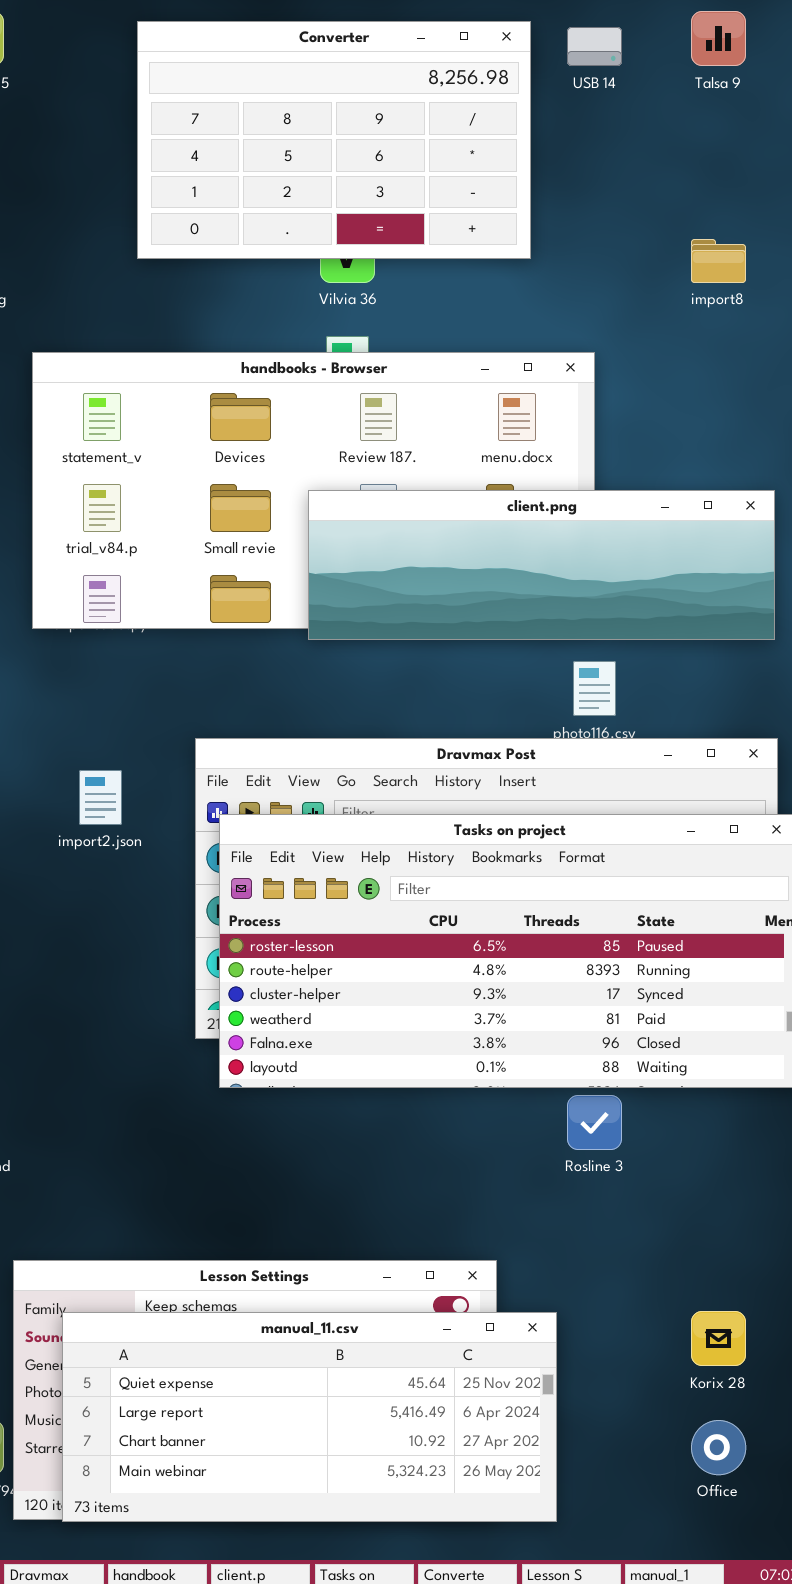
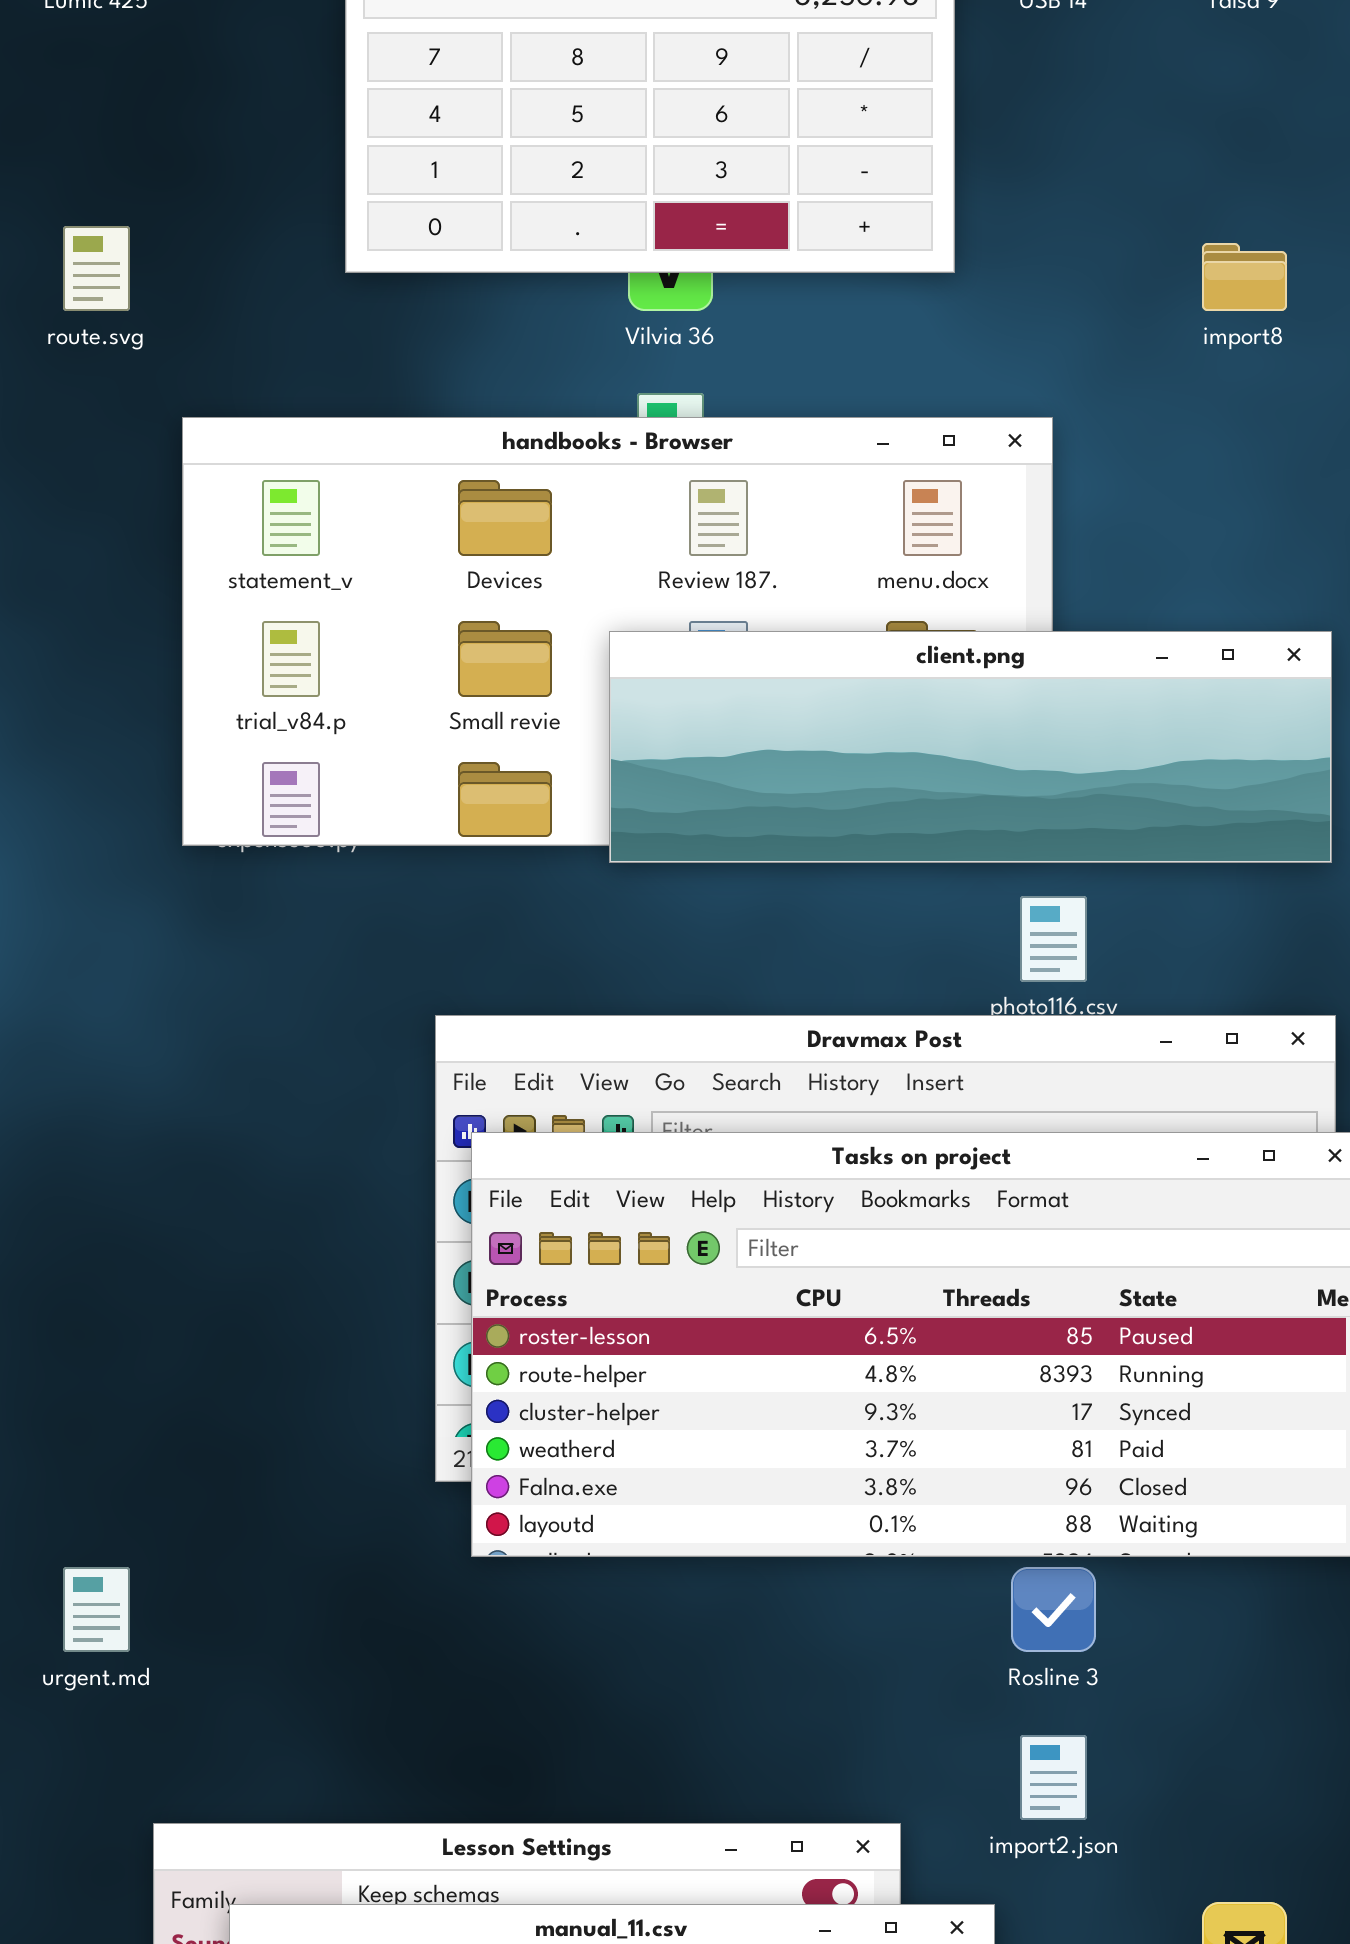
import2.json: [79,770,122,825] -> [1020,1735,1087,1820], moved

